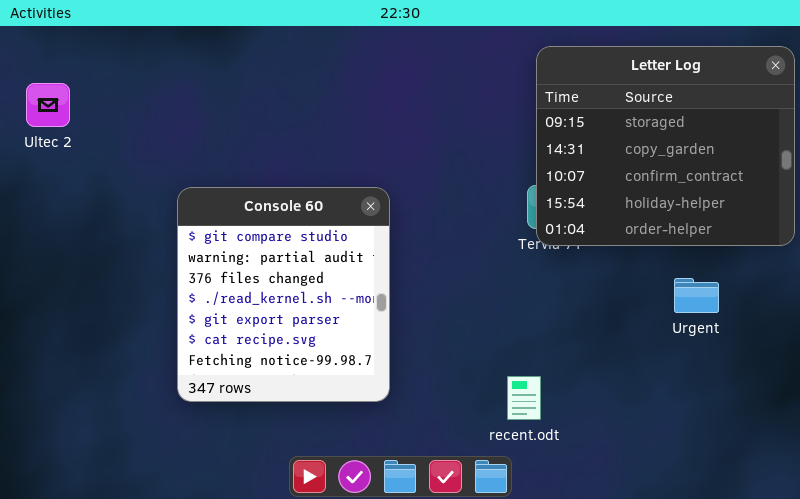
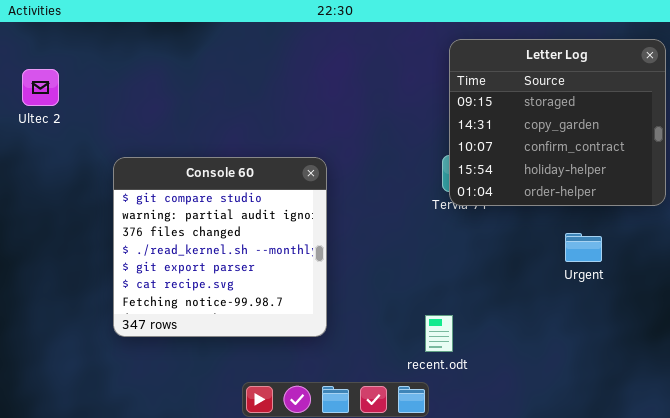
Console 60: [177,187,390,402] -> [113,157,327,337], resized

